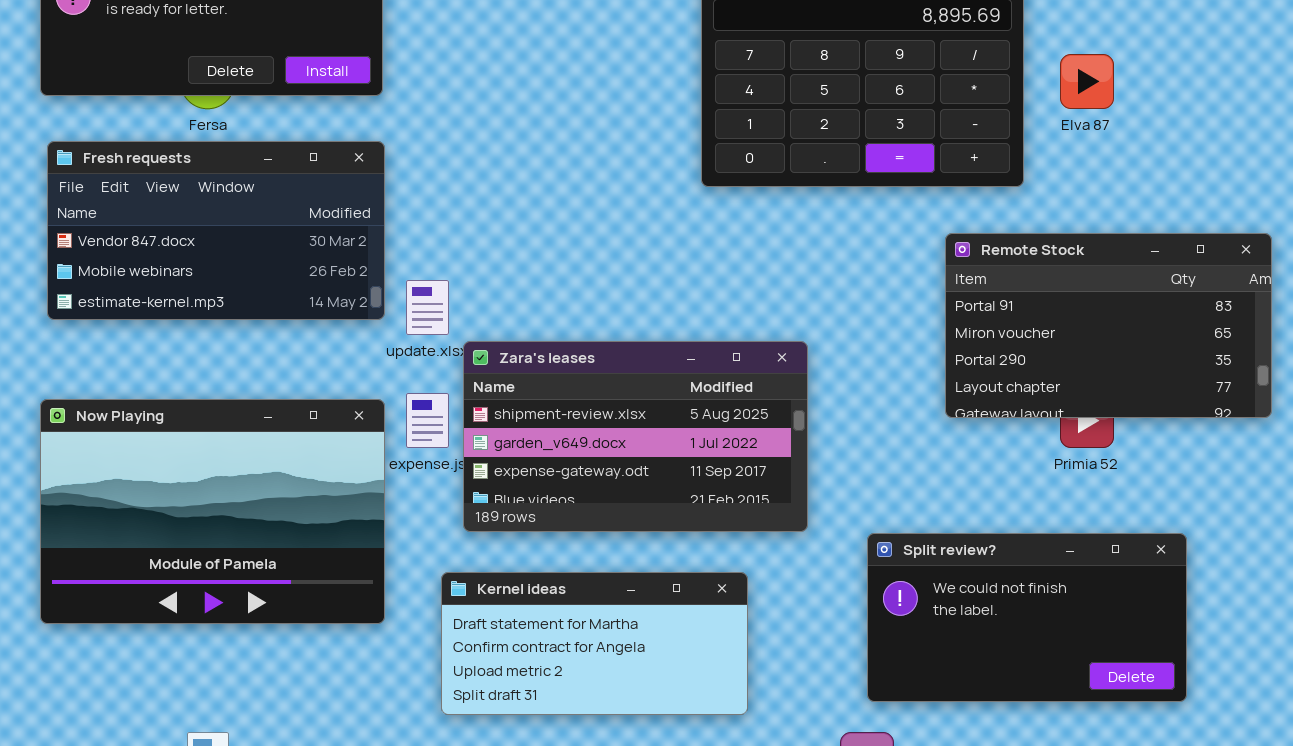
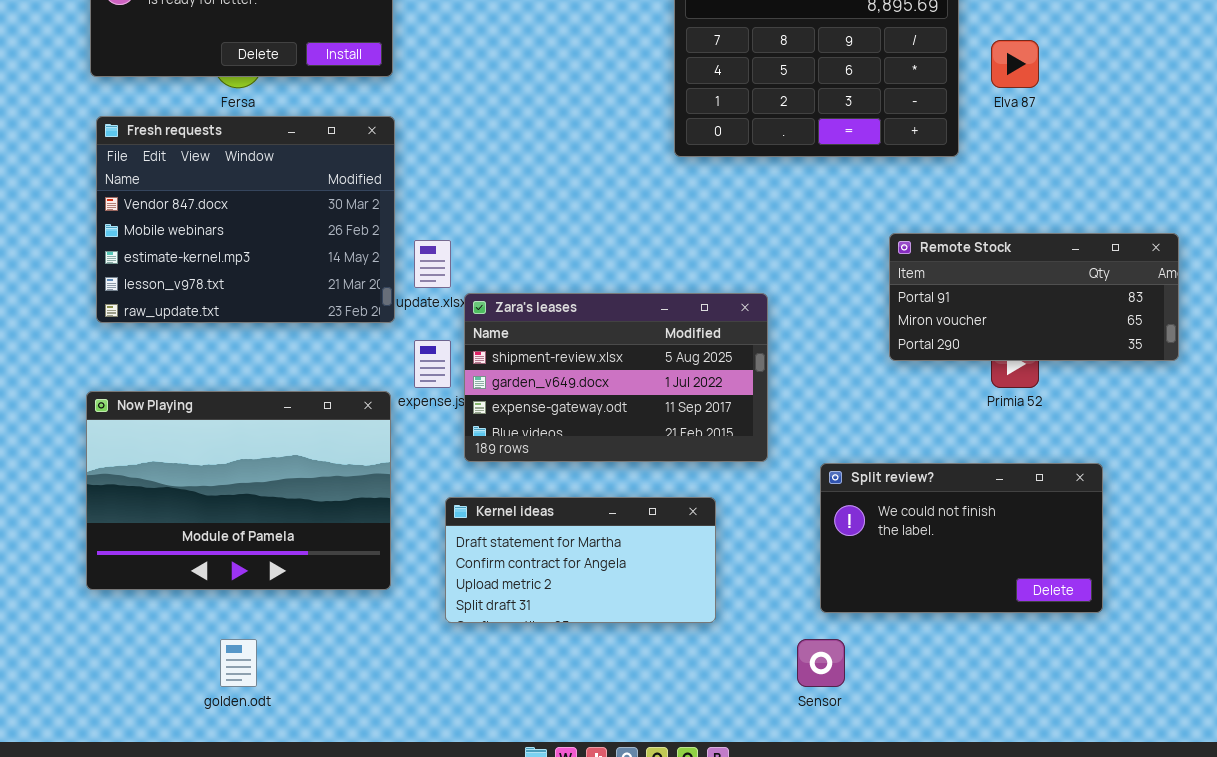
Fresh requests: [47,141,385,320] -> [96,116,395,323], resized
Remote Stock: [945,233,1272,418] -> [889,233,1179,361], resized
Now Playing: [40,399,385,624] -> [86,391,391,590], moved

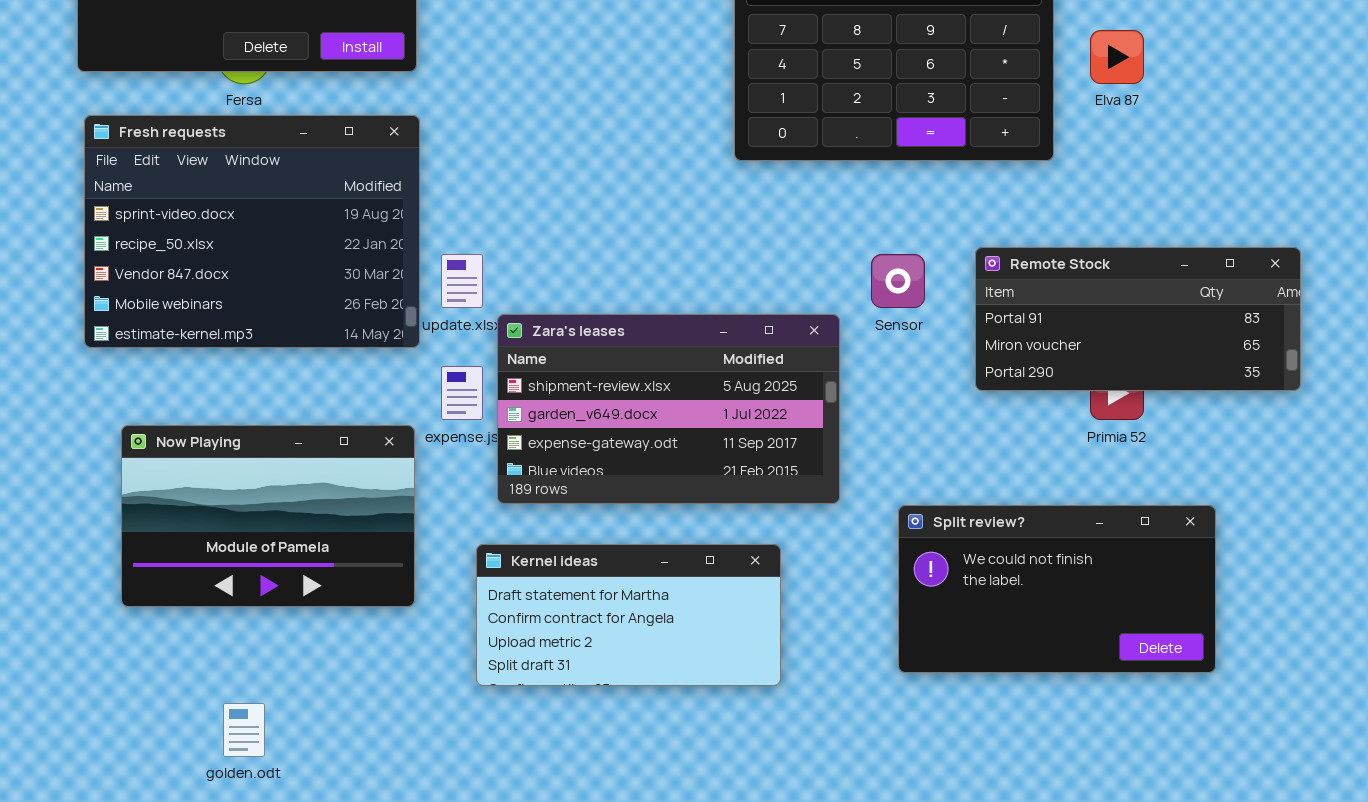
Fresh requests: [96,116,395,323] -> [84,115,420,348], scrolled up 2 rows
Now Playing: [86,391,391,590] -> [121,425,415,607], resized
Sensor: [797,639,845,687] -> [871,254,925,308], moved

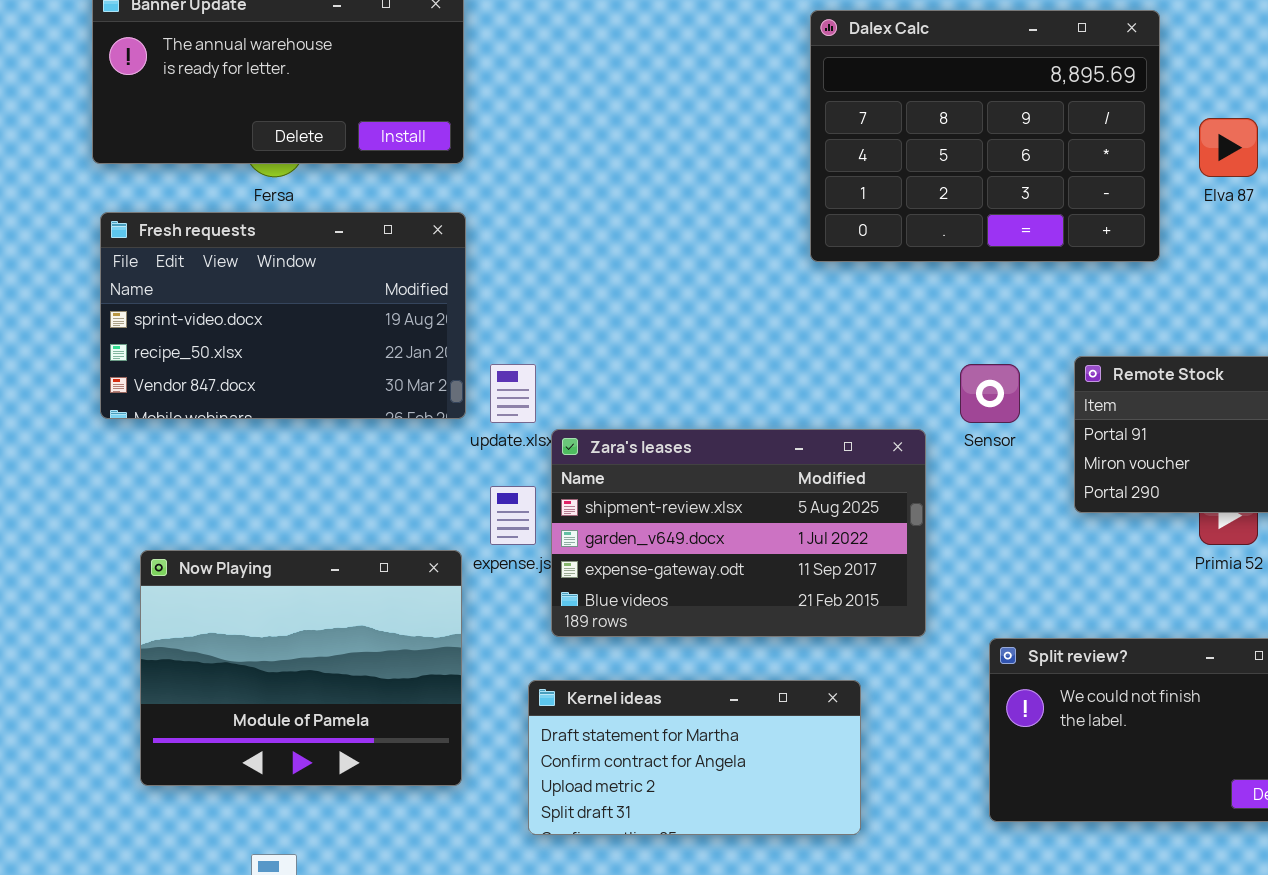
Fresh requests: [84,115,420,348] -> [100,212,466,419], resized
Now Playing: [121,425,415,607] -> [140,550,462,786], resized

